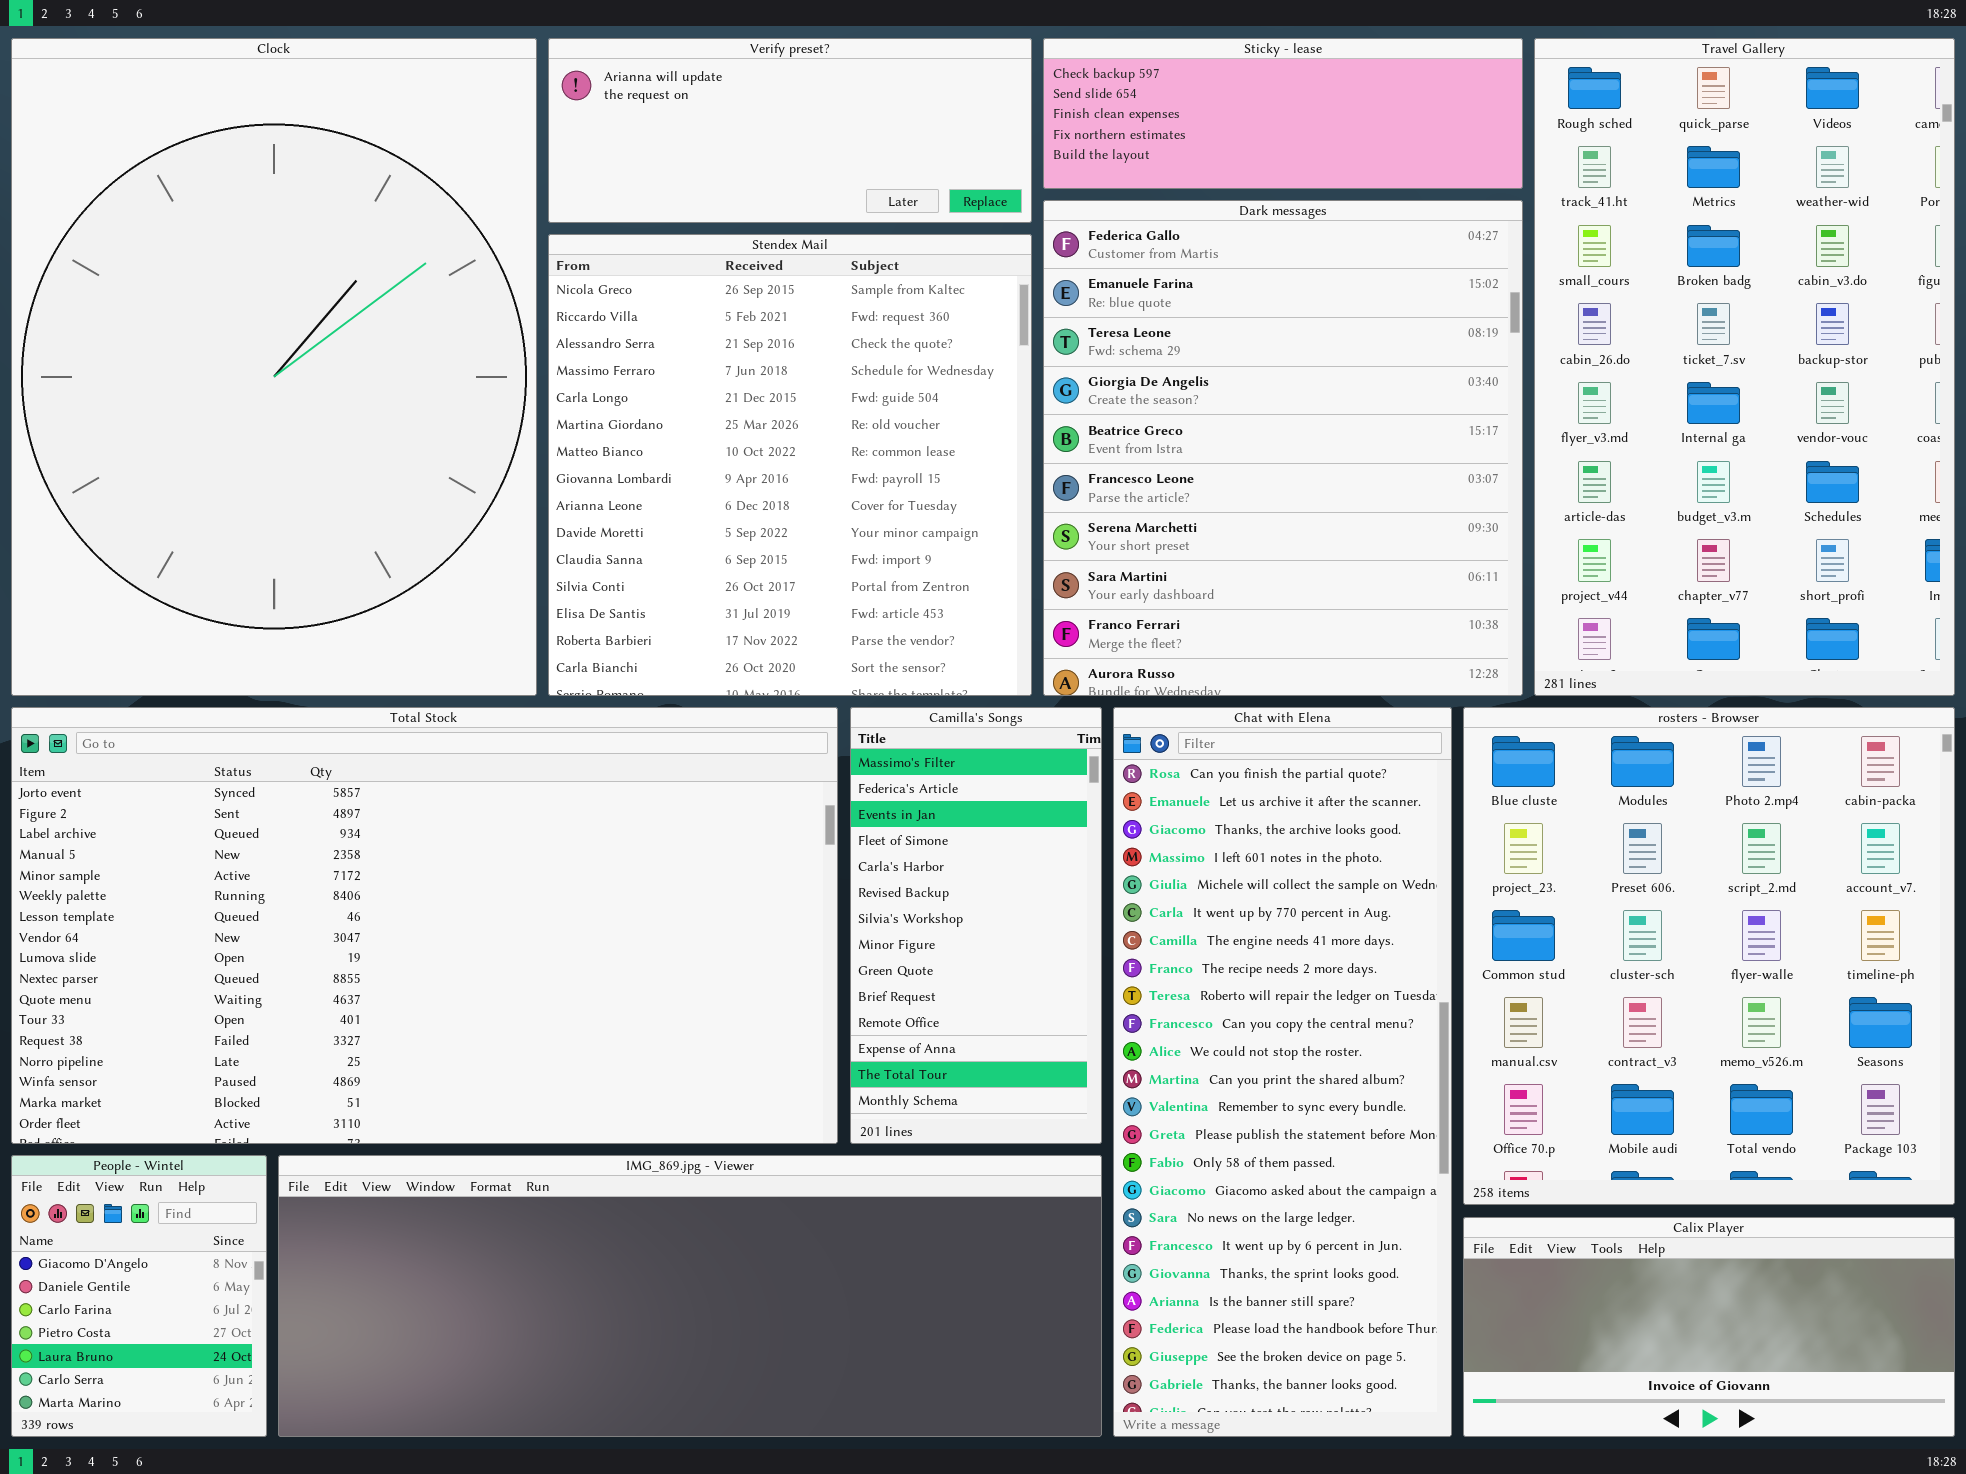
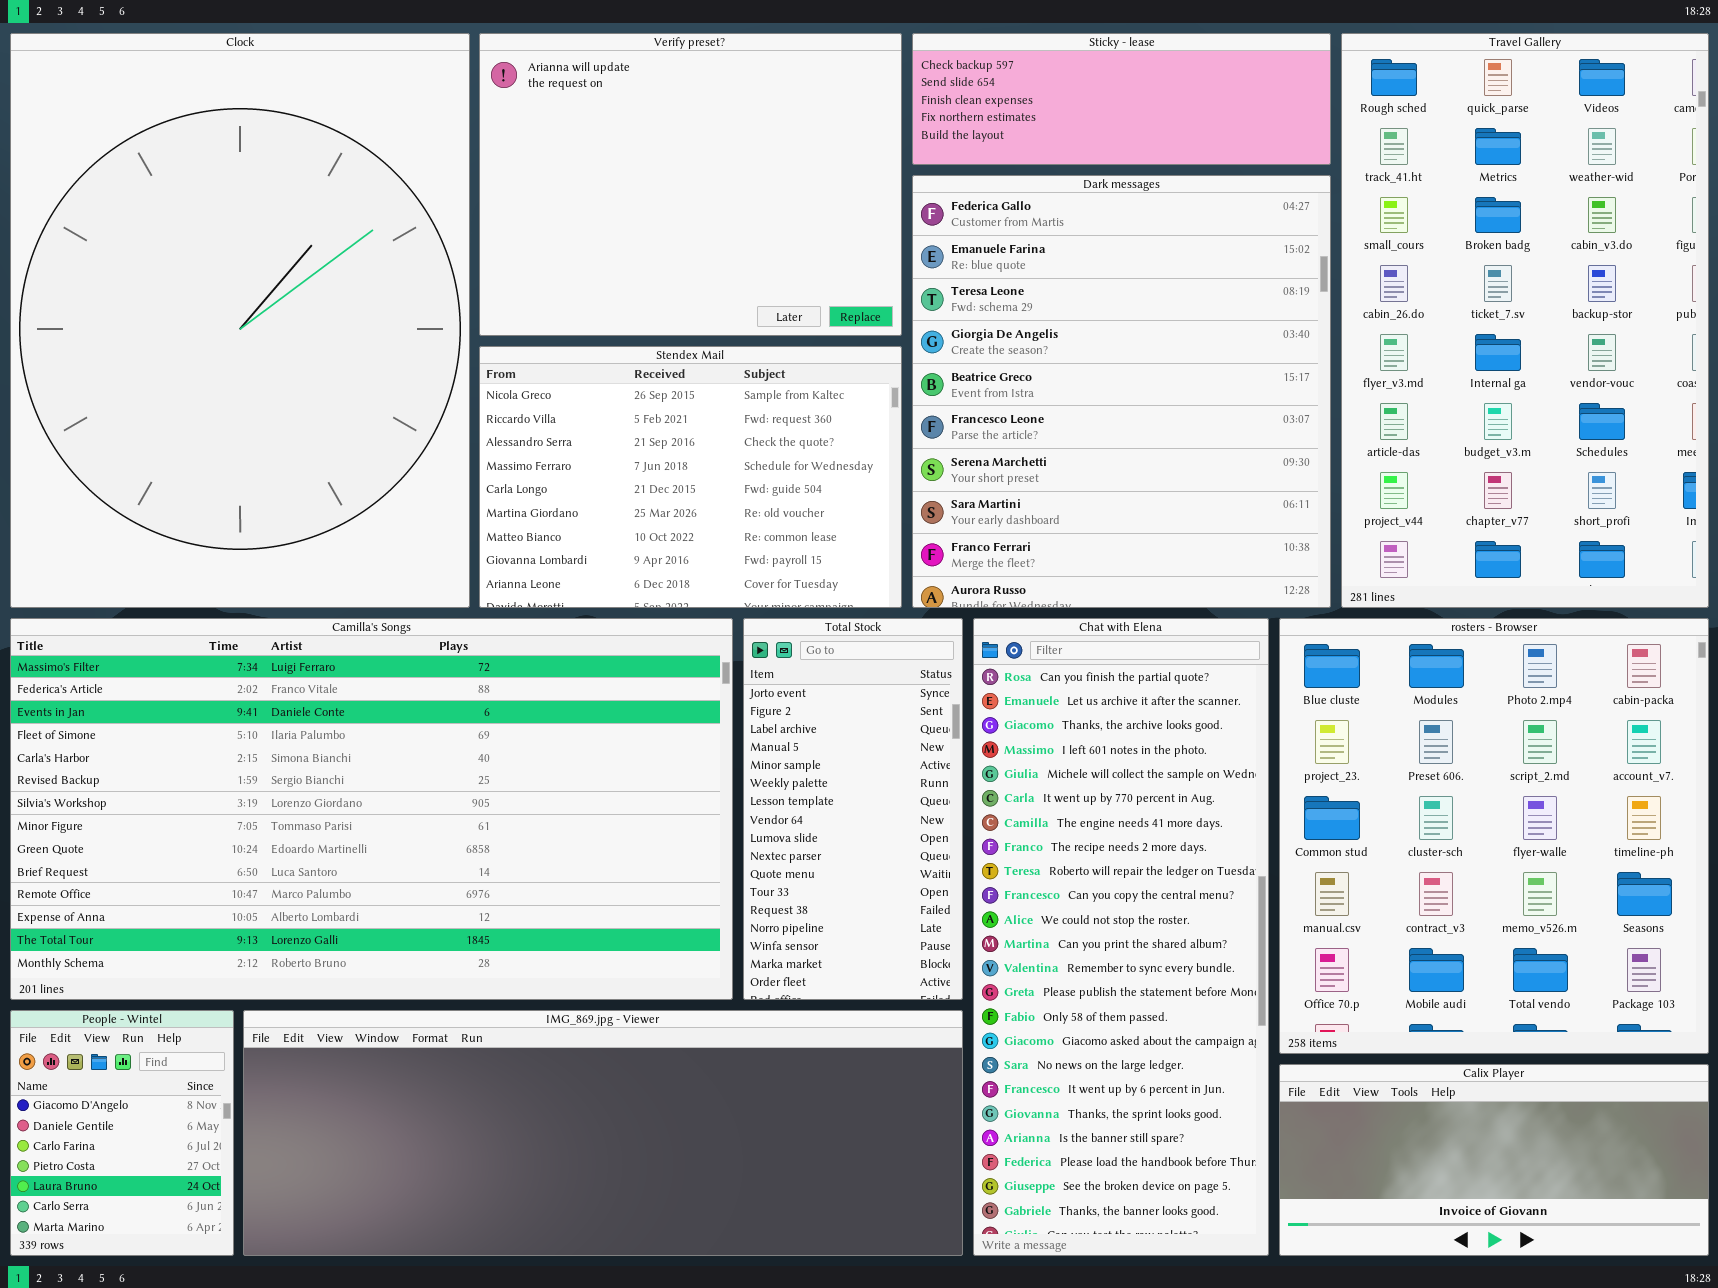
Verify preset?: [548,38,1032,223] -> [479,33,902,336], resized
Stendex Mail: [548,234,1032,696] -> [479,346,902,608], resized
Total Stock: [11,707,838,1144] -> [743,618,963,1000], moved, resized
Camilla's Songs: [850,707,1102,1144] -> [10,618,733,1000], moved, resized

